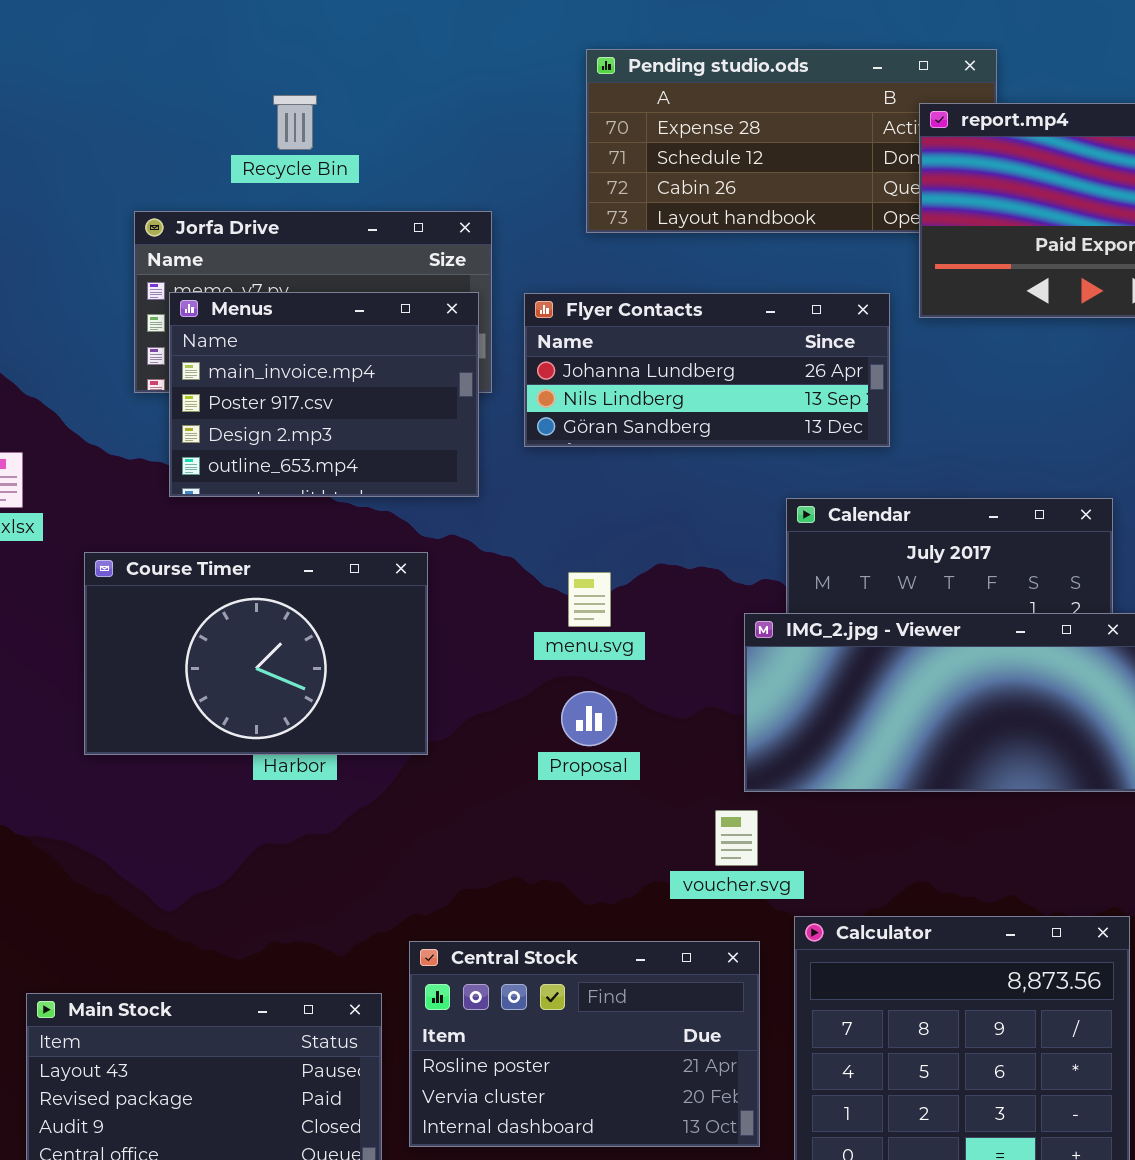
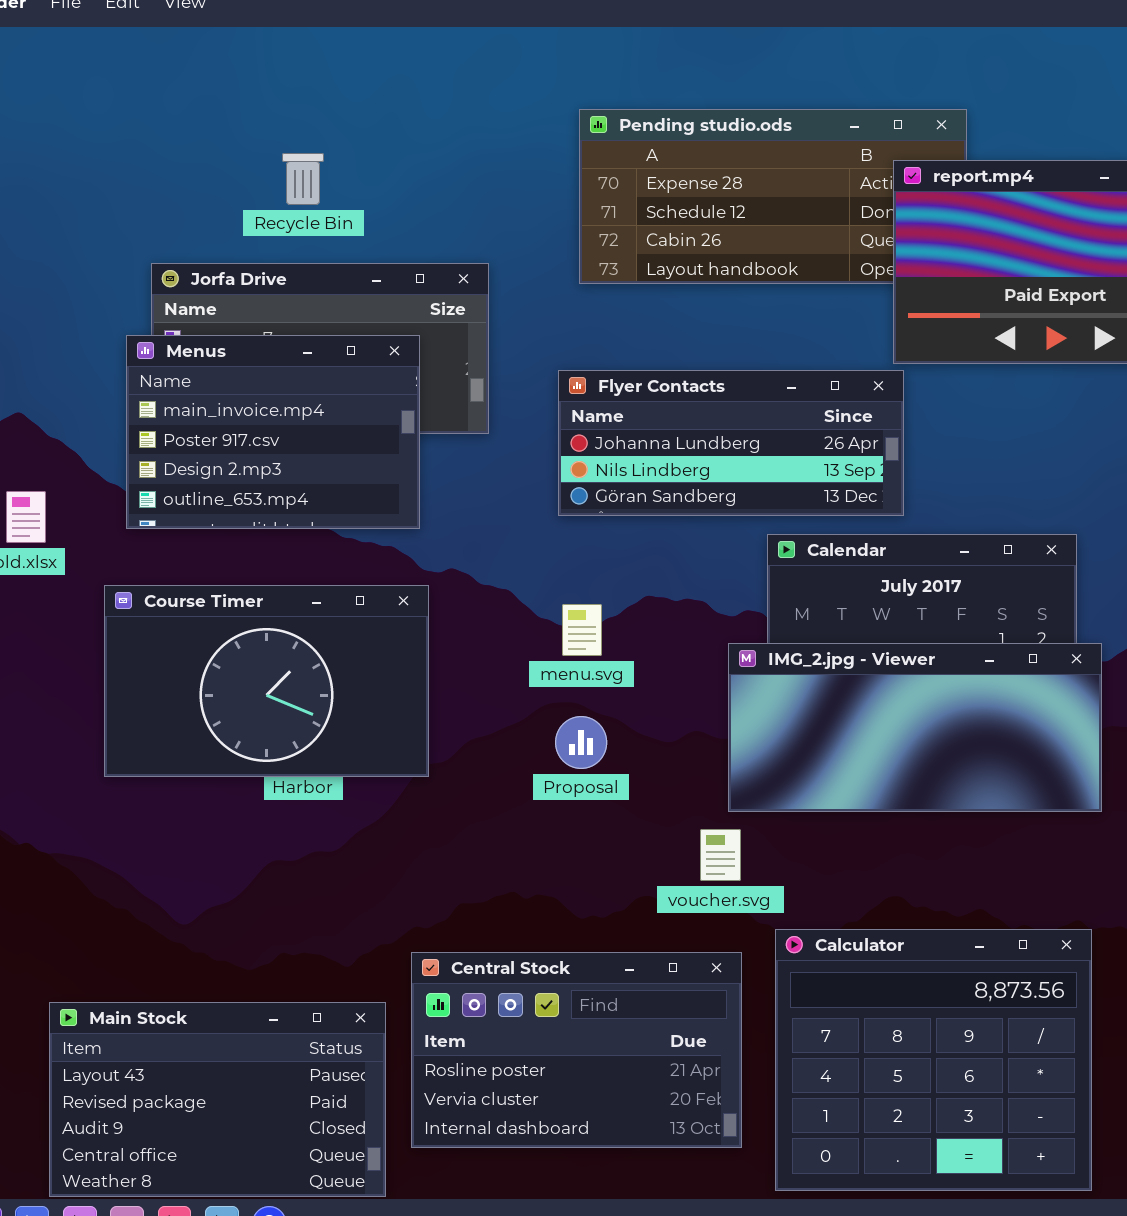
Menus: [169,292,479,497] -> [126,335,420,529], moved
Flyer Contacts: [524,293,890,447] -> [558,370,904,516], moved

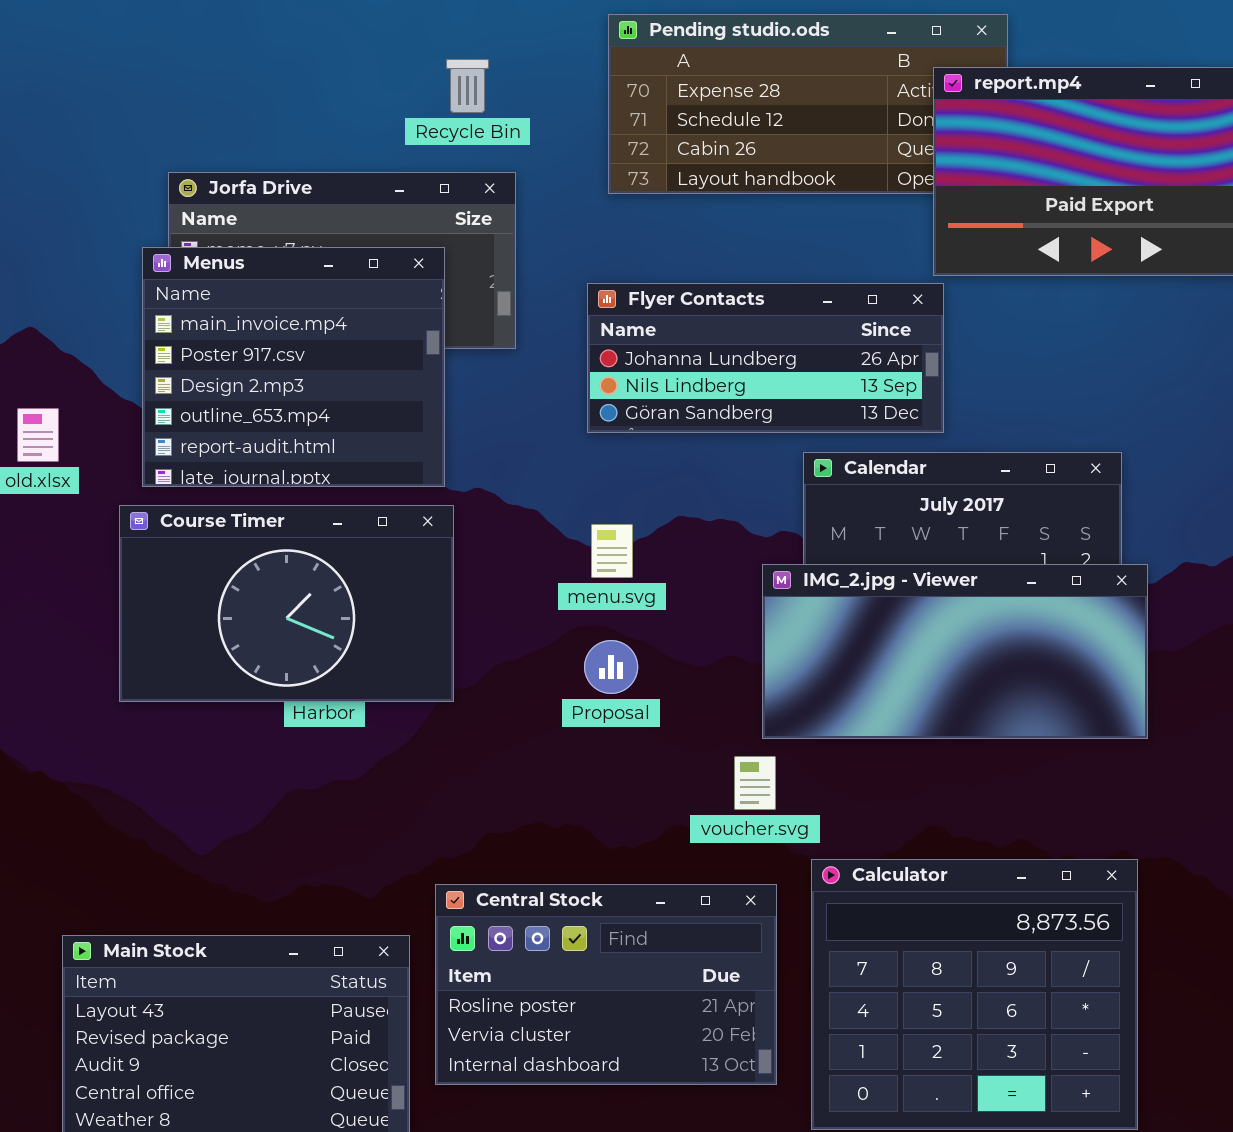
Recycle Bin: [282,153,324,205] -> [446,59,489,113], moved
Menus: [126,335,420,529] -> [142,247,445,487], resized

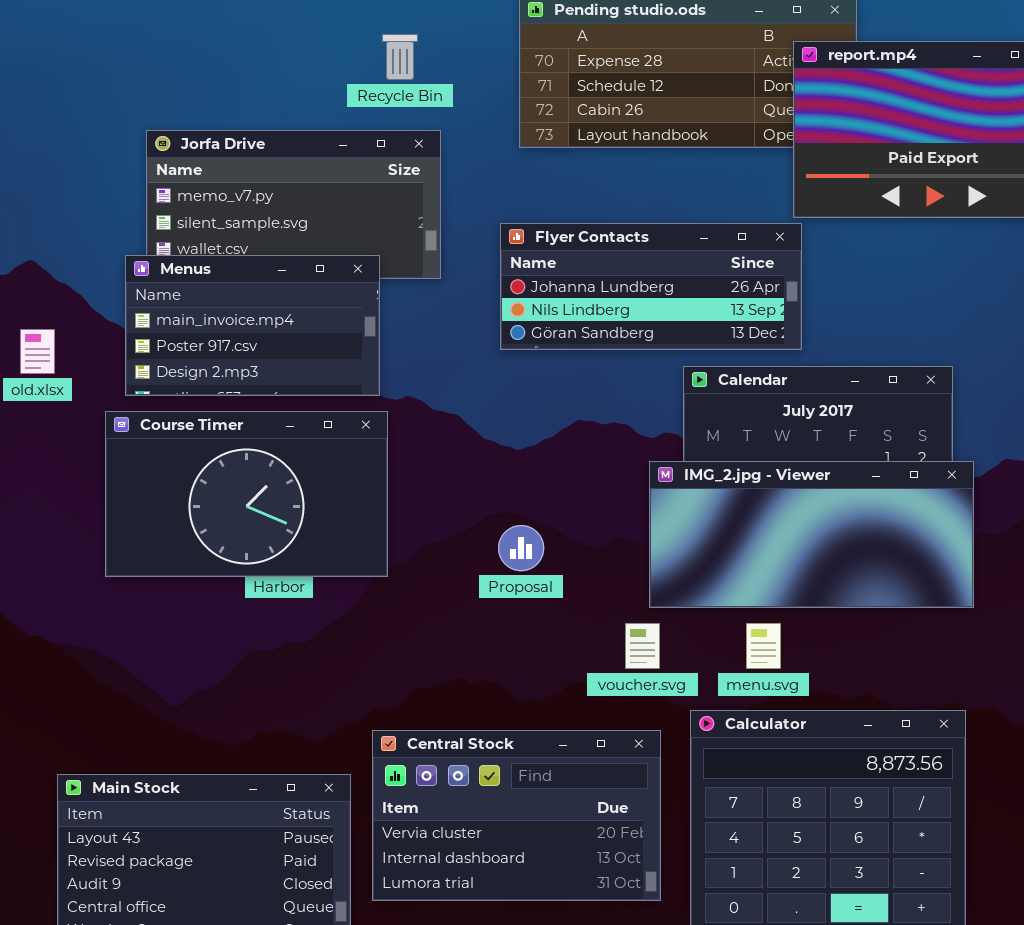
Menus: [142,247,445,487] -> [125,255,380,396], resized
menu.svg: [591,524,633,578] -> [746,623,781,669], moved
Central Stock: [435,884,777,1085] -> [372,730,661,901], scrolled down 1 row

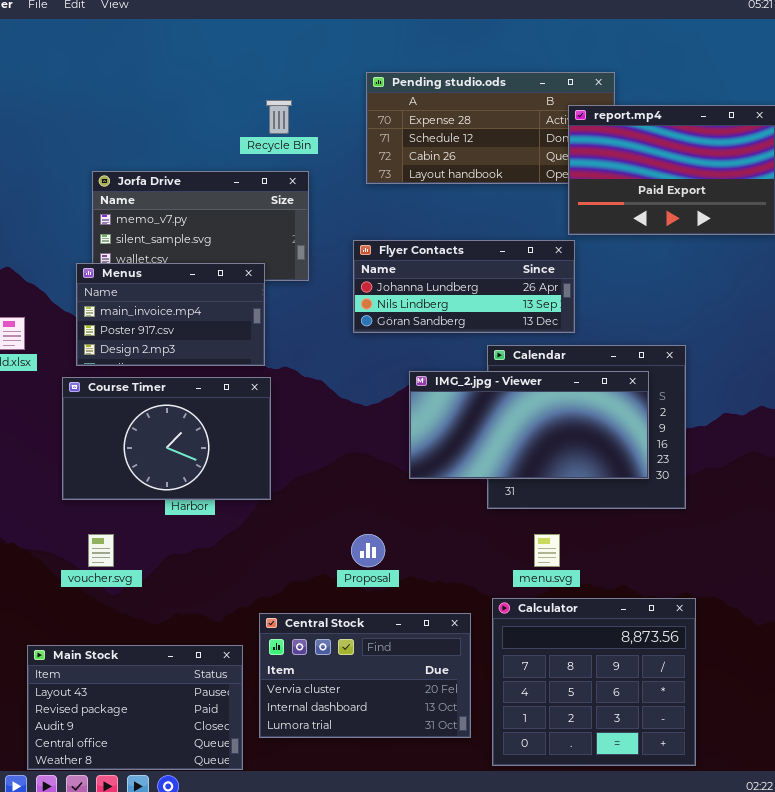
IMG_2.jpg - Viewer: [649,461,974,608] -> [409,371,649,479], moved
Proposal: [498,525,544,571] -> [351,534,385,567], moved
voucher.svg: [625,623,660,669] -> [88,534,114,567], moved

